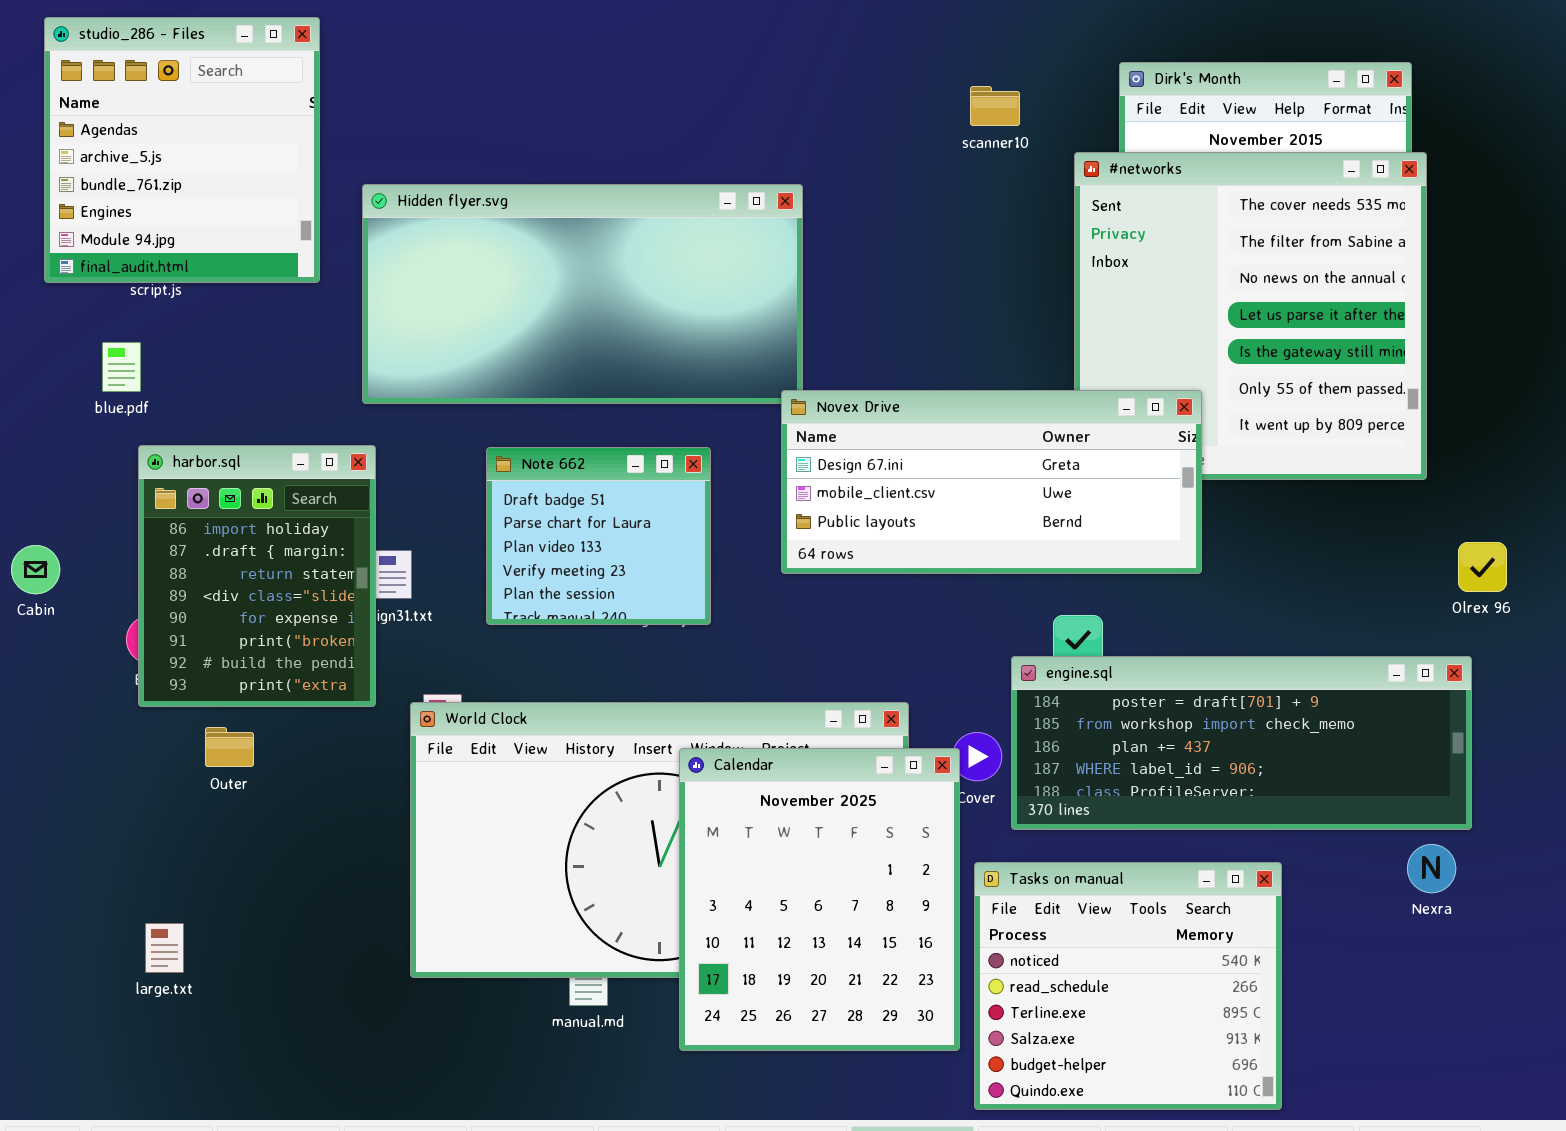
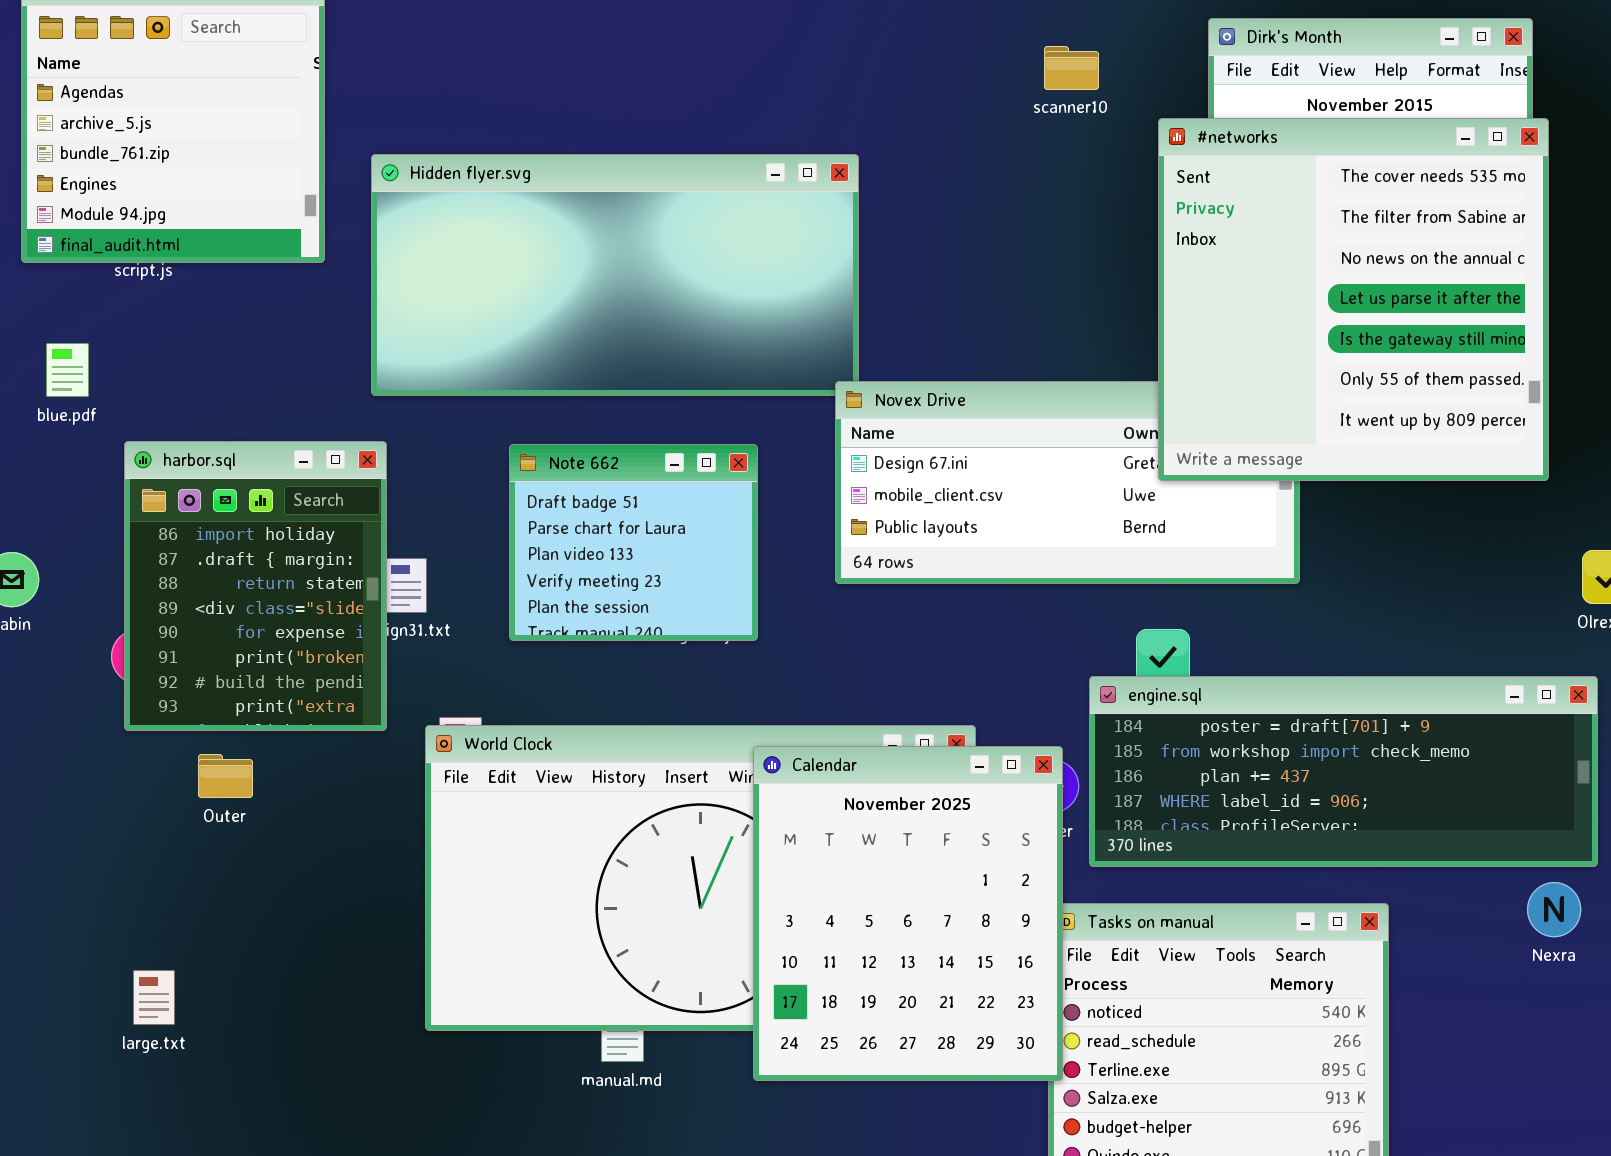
#networks: [1074,152,1427,480] -> [1158,118,1549,481], raised
blue.pdf: [102,342,141,392] -> [46,343,89,397], moved
Calendar: [679,748,960,1051] -> [753,746,1063,1081], moved

